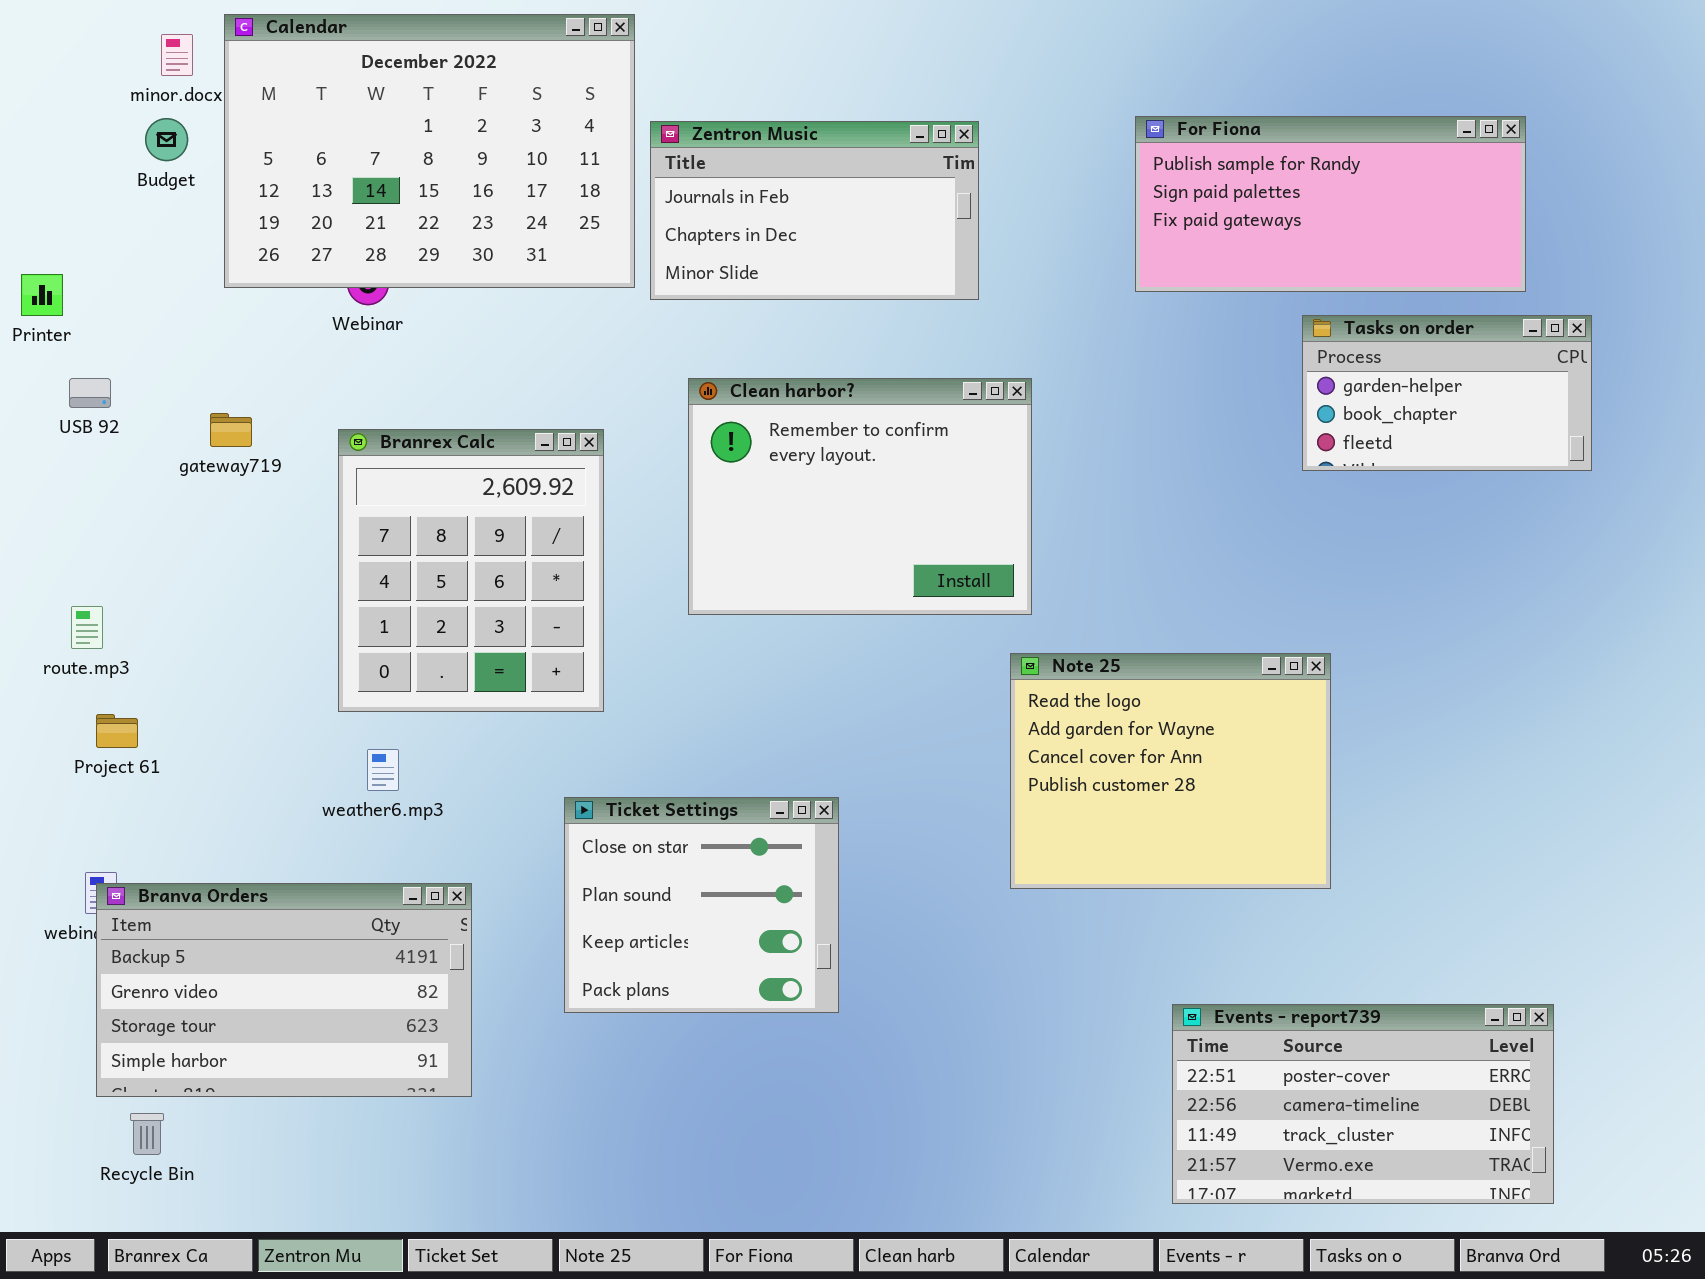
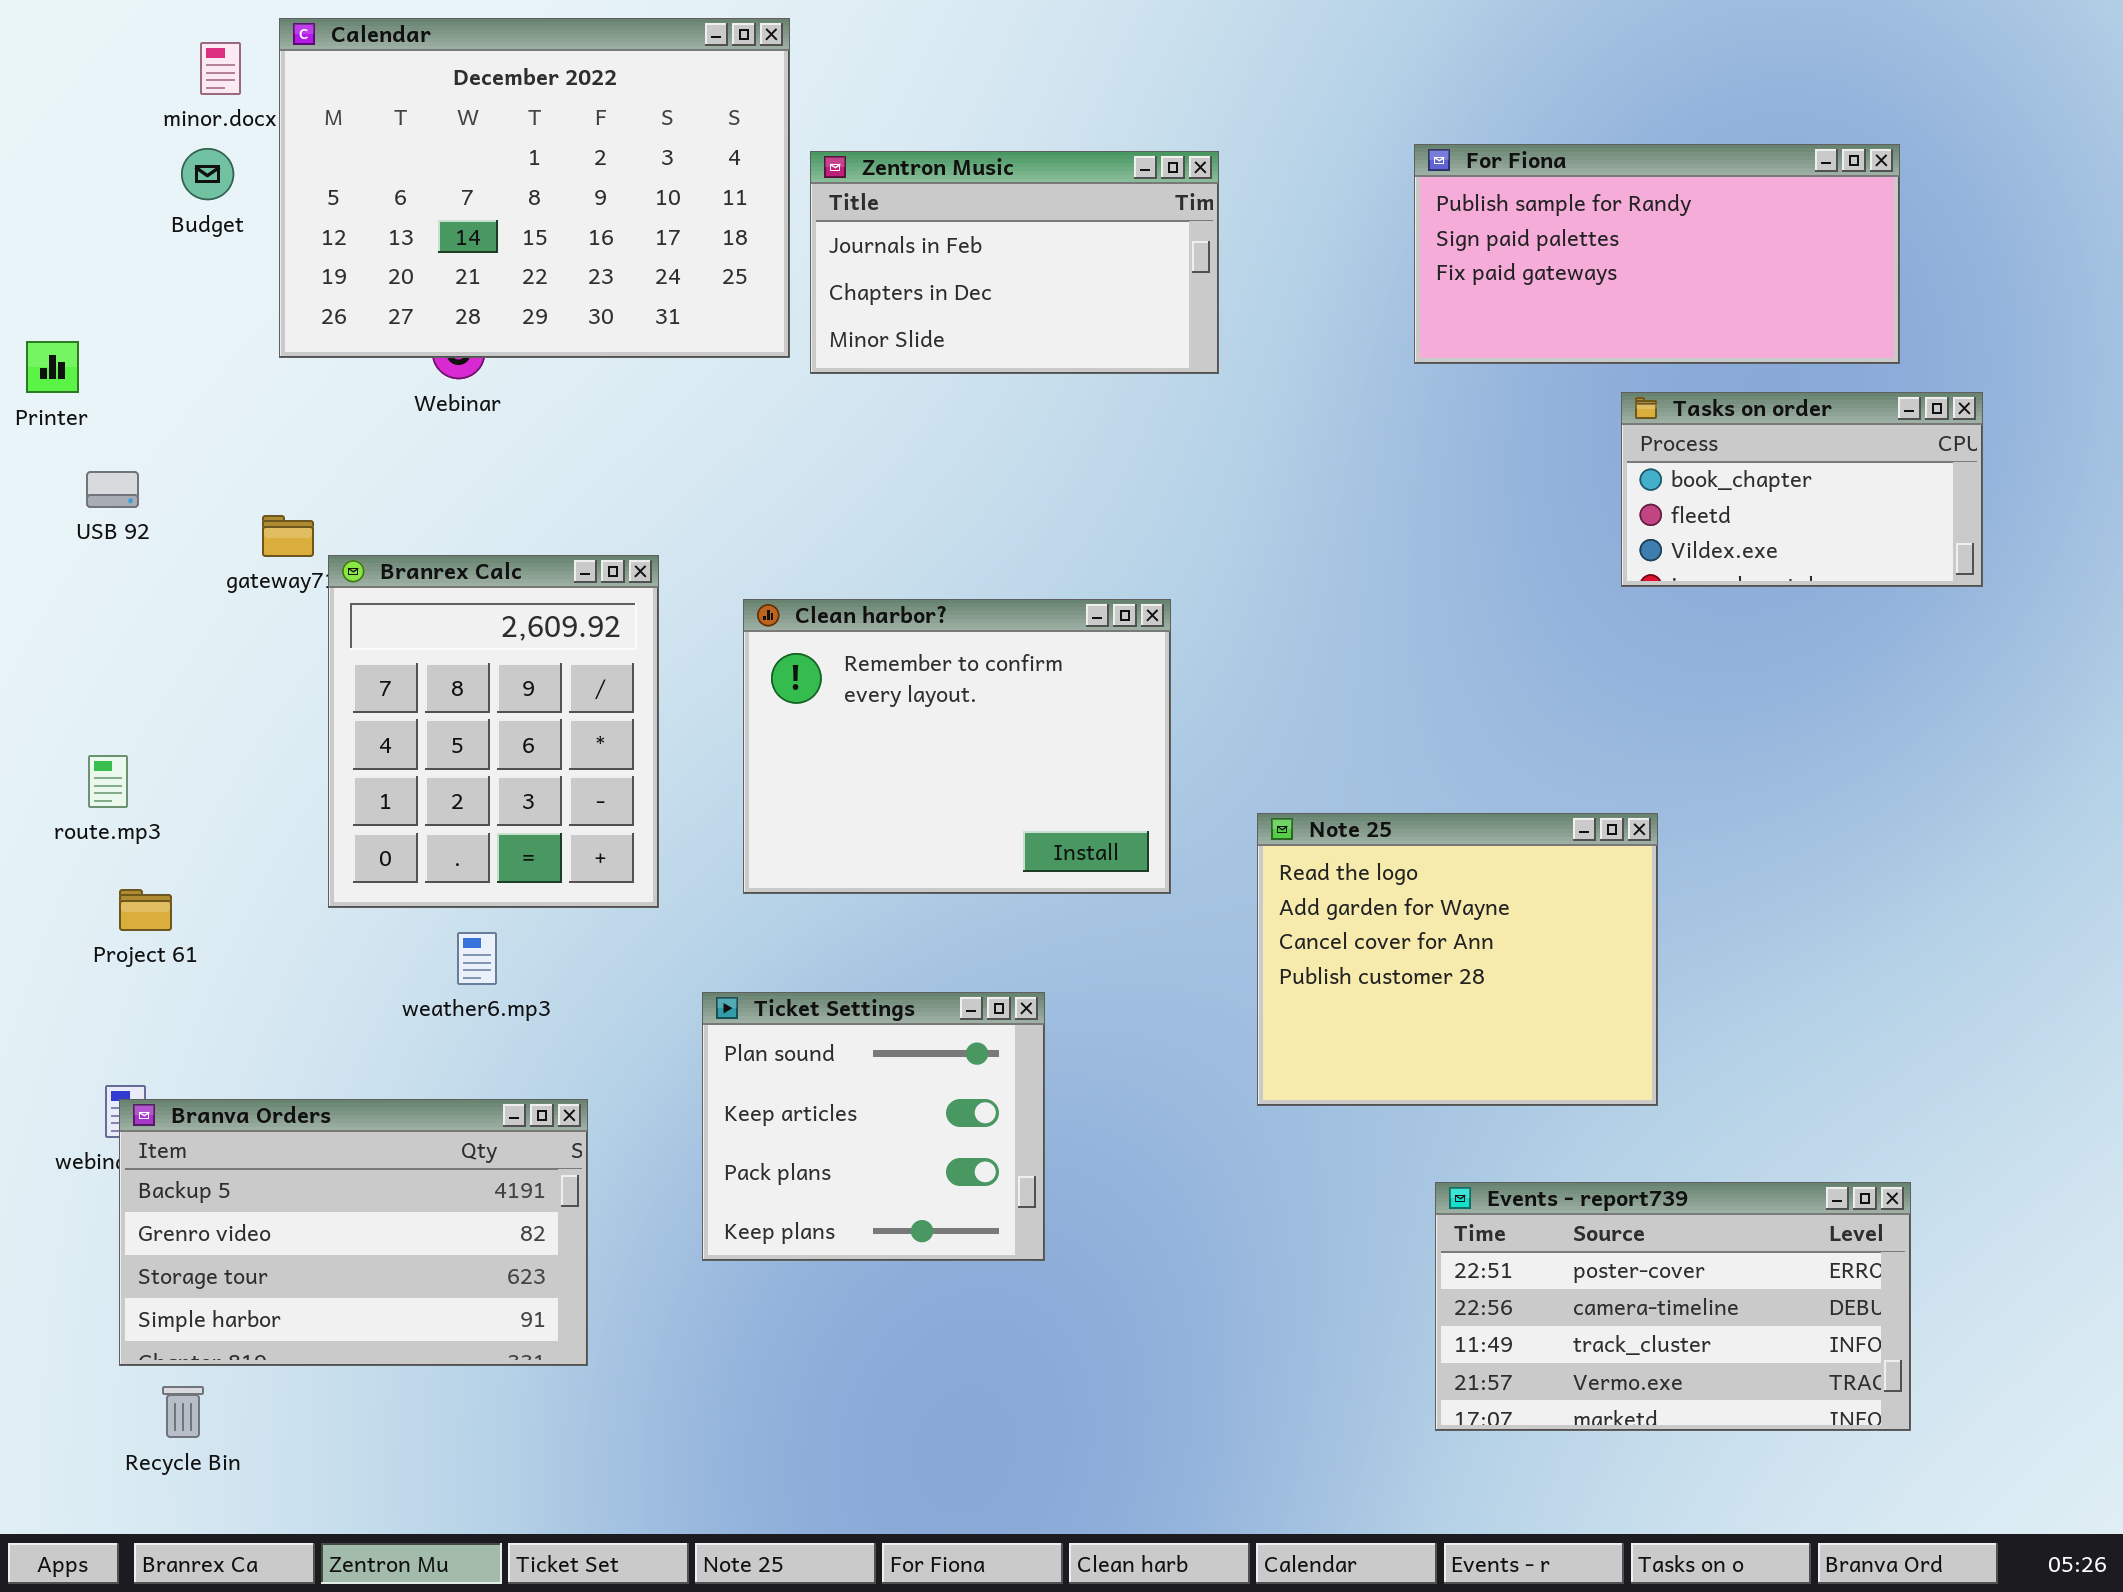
Tasks on order: [1302,315,1592,471] -> [1621,392,1983,587], scrolled down 1 row
Clean harbor?: [688,378,1032,615] -> [743,599,1171,894], moved
Branrex Calc: [338,429,604,712] -> [328,555,659,908], moved
Ticket Settings: [564,797,839,1013] -> [702,992,1045,1261], scrolled down 1 row
Events - report739: [1172,1004,1554,1204] -> [1435,1182,1911,1431], moved

